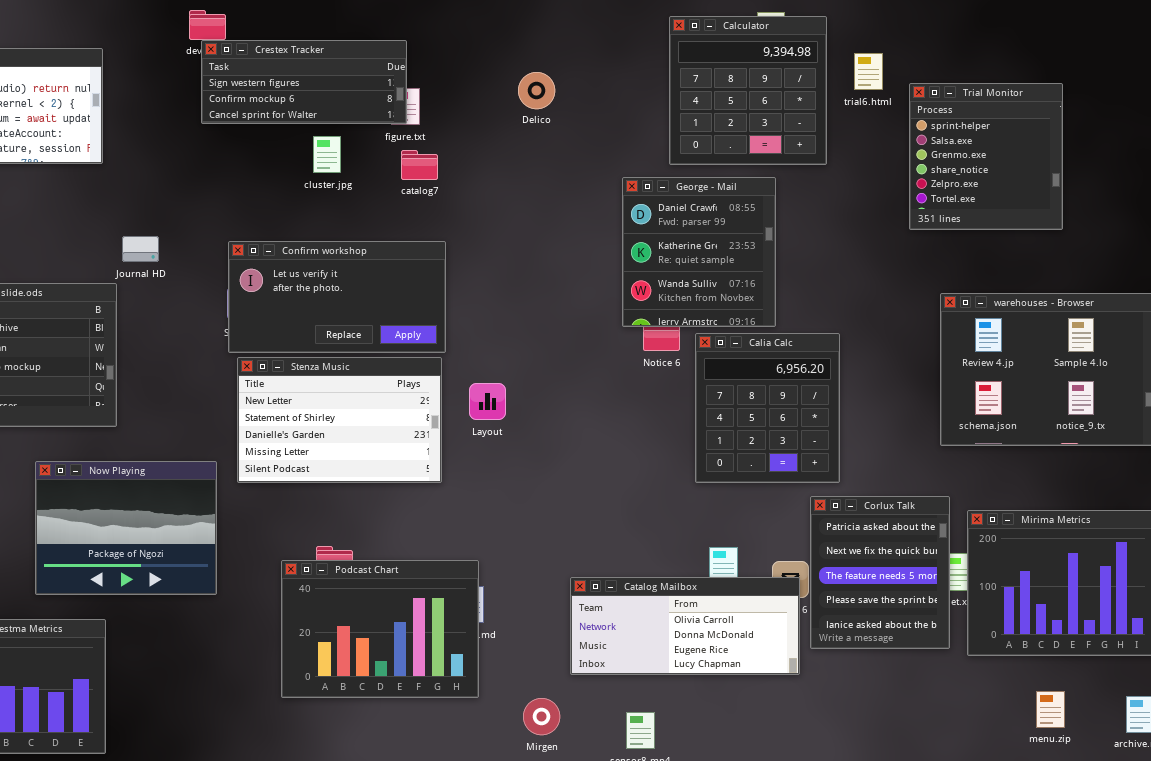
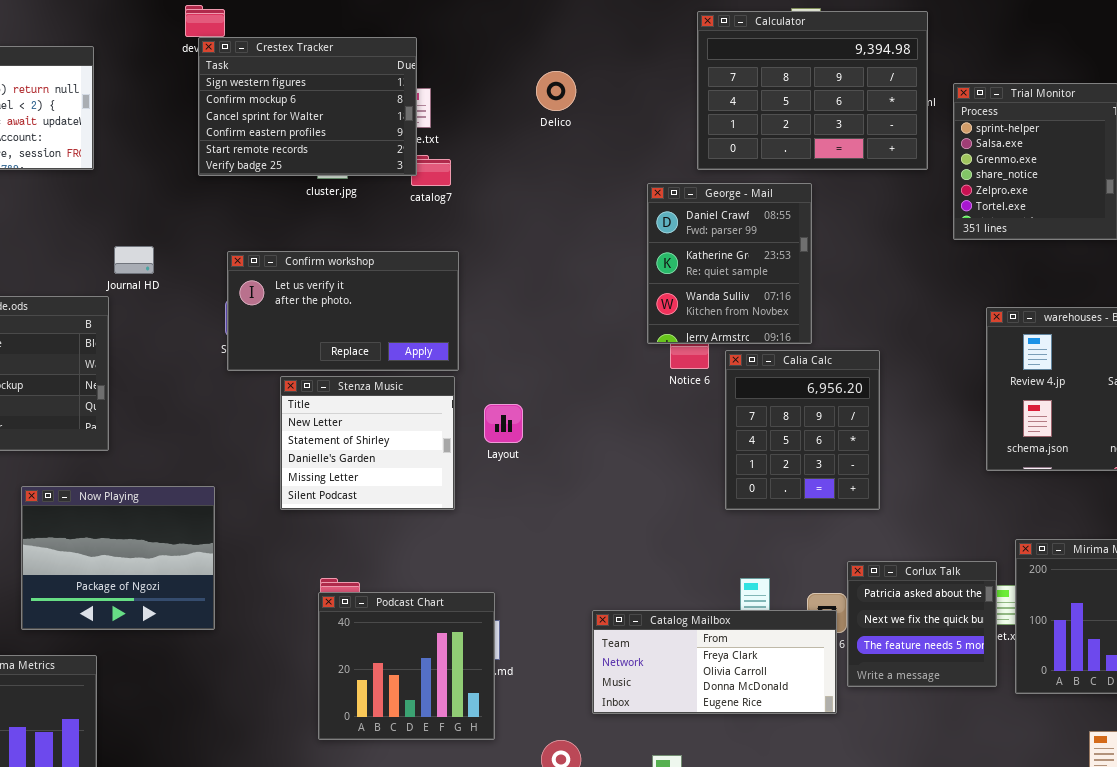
Calculator: [669,16,827,165] -> [697,11,928,170], resized
Crestex Tracker: [201,40,407,124] -> [198,37,417,176], resized
Stenza Music: [237,357,442,483] -> [280,376,455,510], resized
Corlux Talk: [810,496,950,649] -> [847,561,997,687], resized
Podcast Chart: [281,560,479,698] -> [318,592,495,740], resized
Catalog Mailbox: [570,577,800,675] -> [592,610,837,714], scrolled up 1 row

